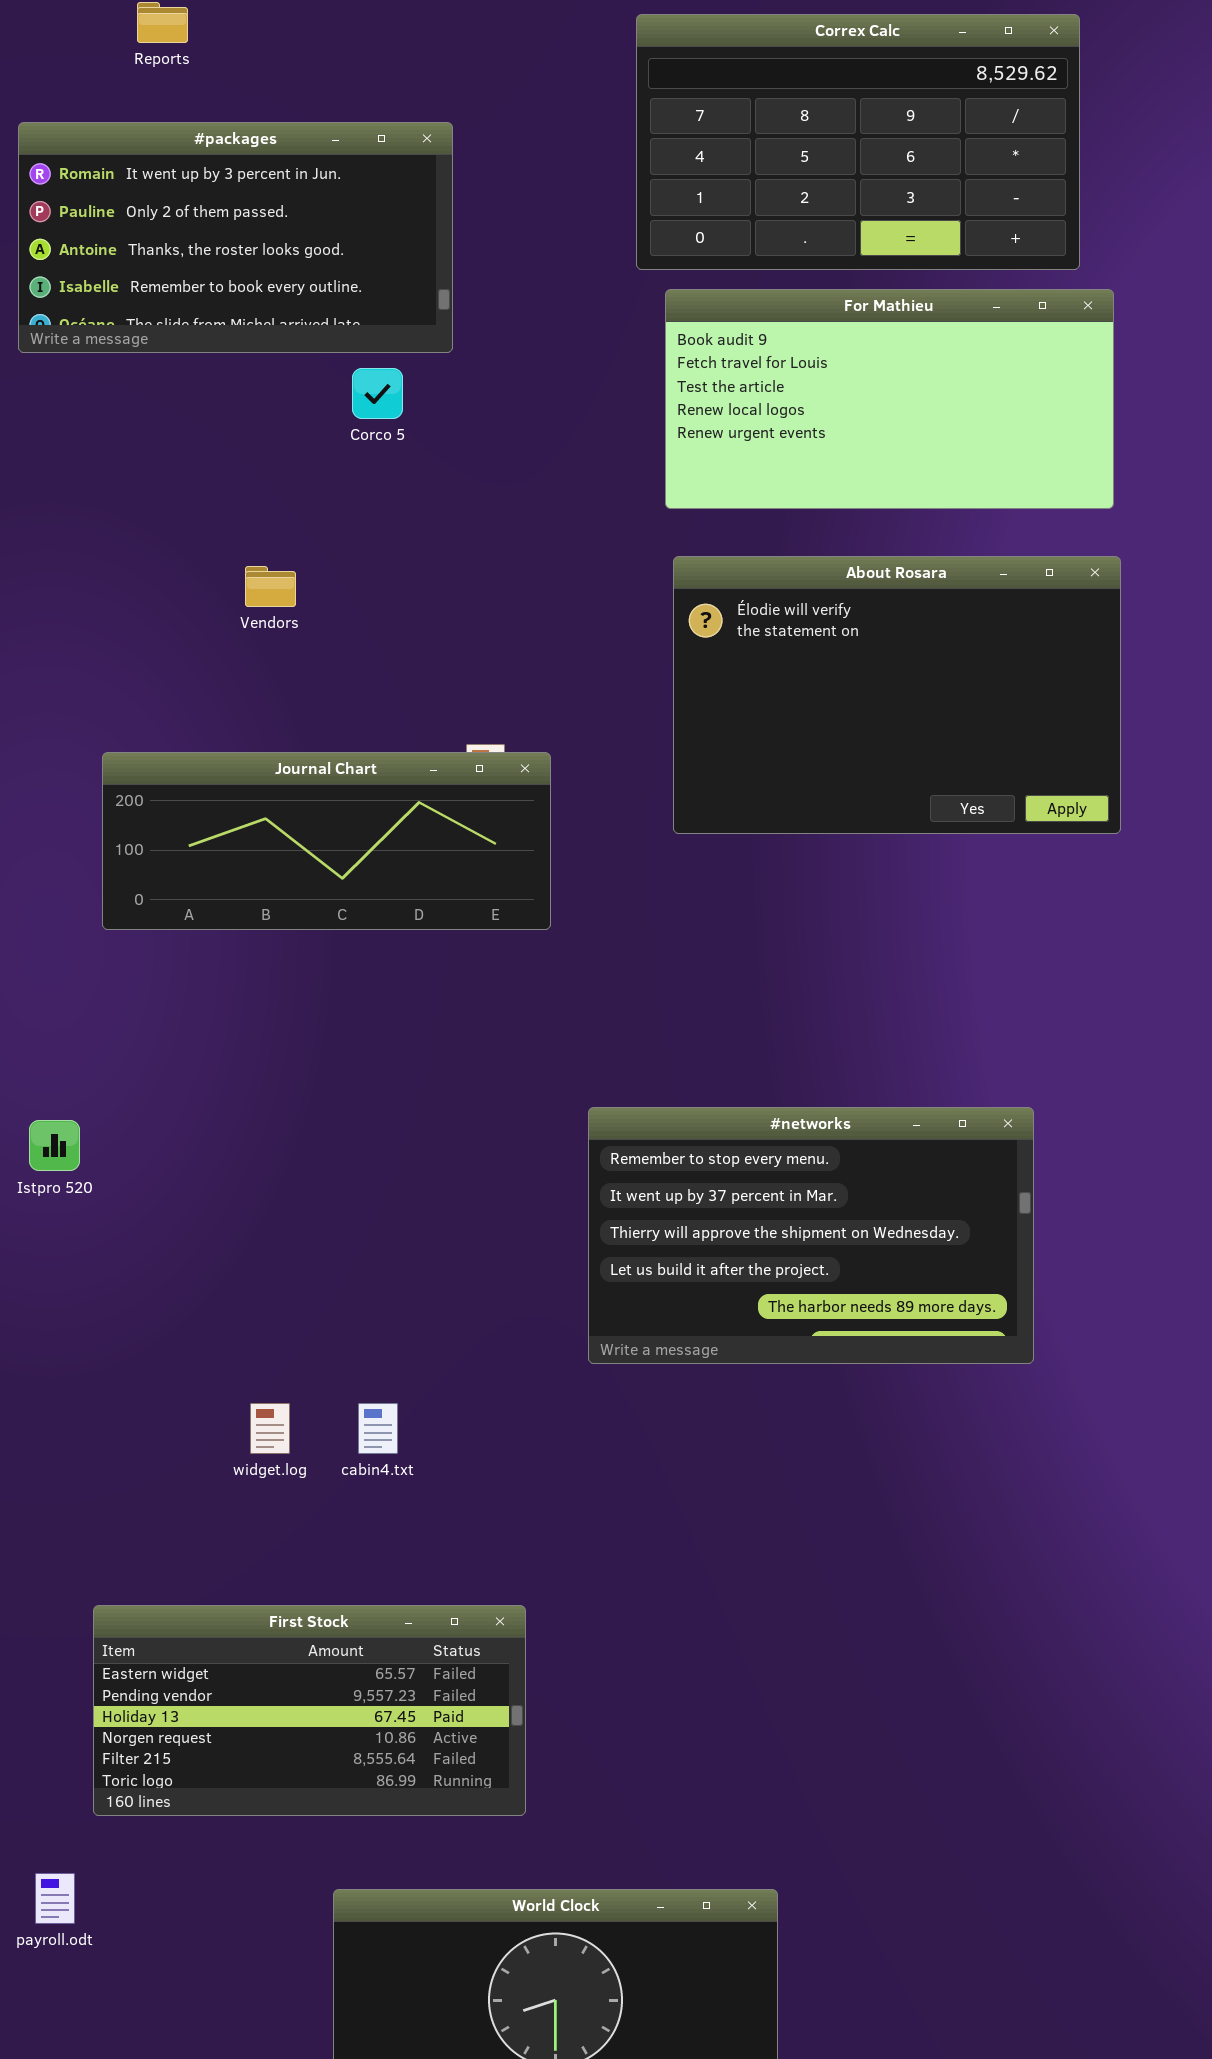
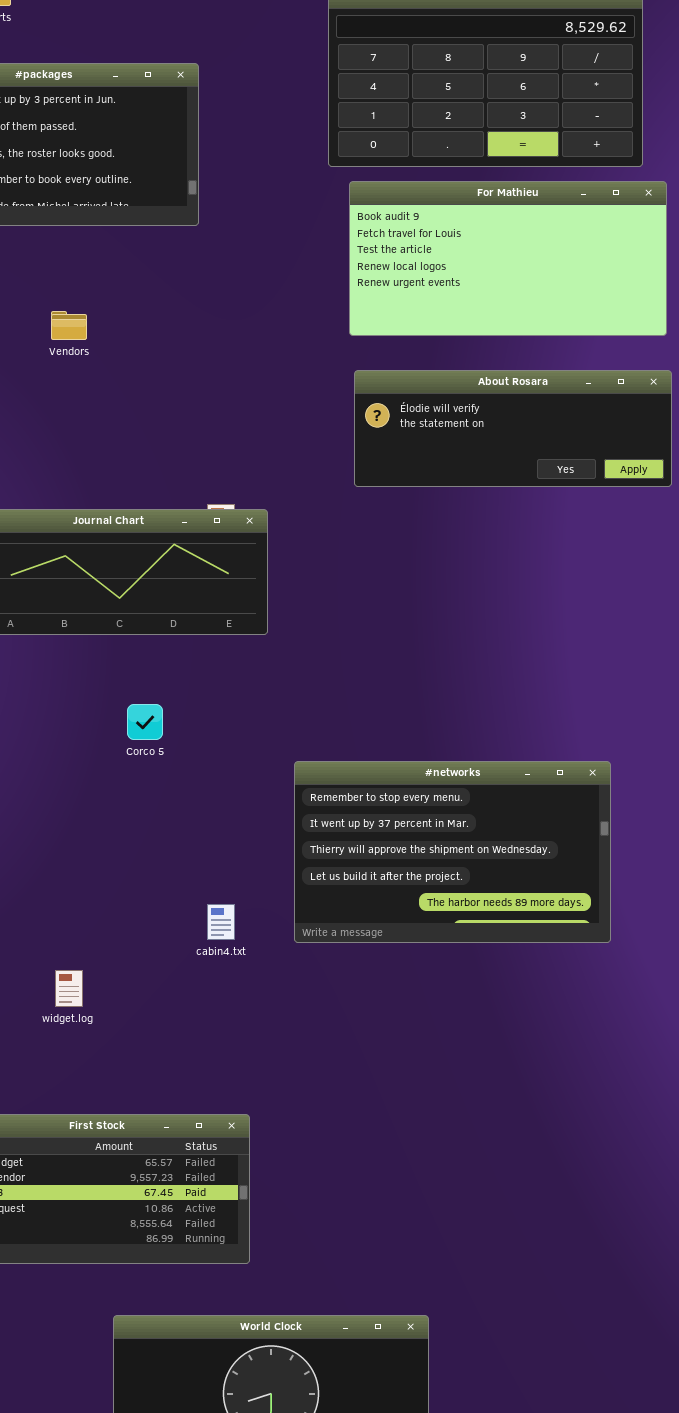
Corco 5: [352,368,403,419] -> [127,704,163,740], moved
About Rosara: [673,556,1121,834] -> [354,370,672,487], resized
Vendors: [245,566,296,607] -> [51,311,87,340], moved
cabin4.txt: [358,1403,398,1454] -> [207,904,235,940], moved

